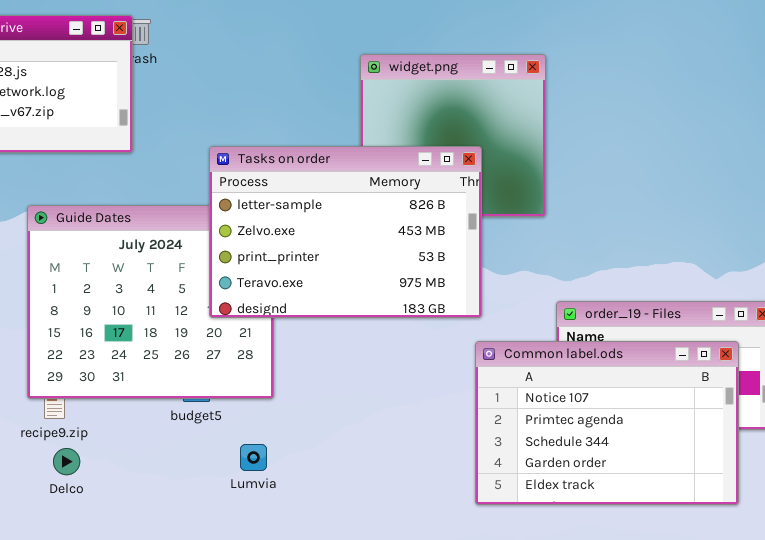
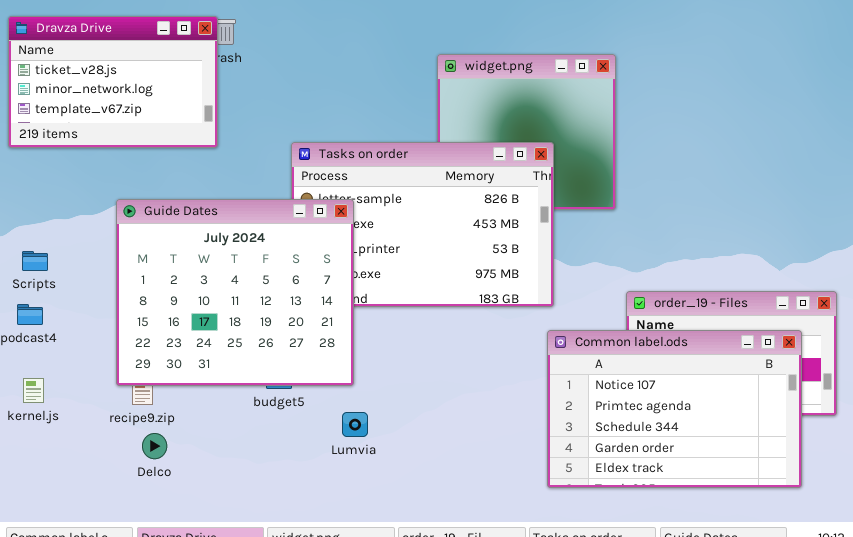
Guide Dates: [27,205,274,399] -> [116,199,354,386], raised
Lumvia: [240,444,267,471] -> [342,412,368,437], moved

